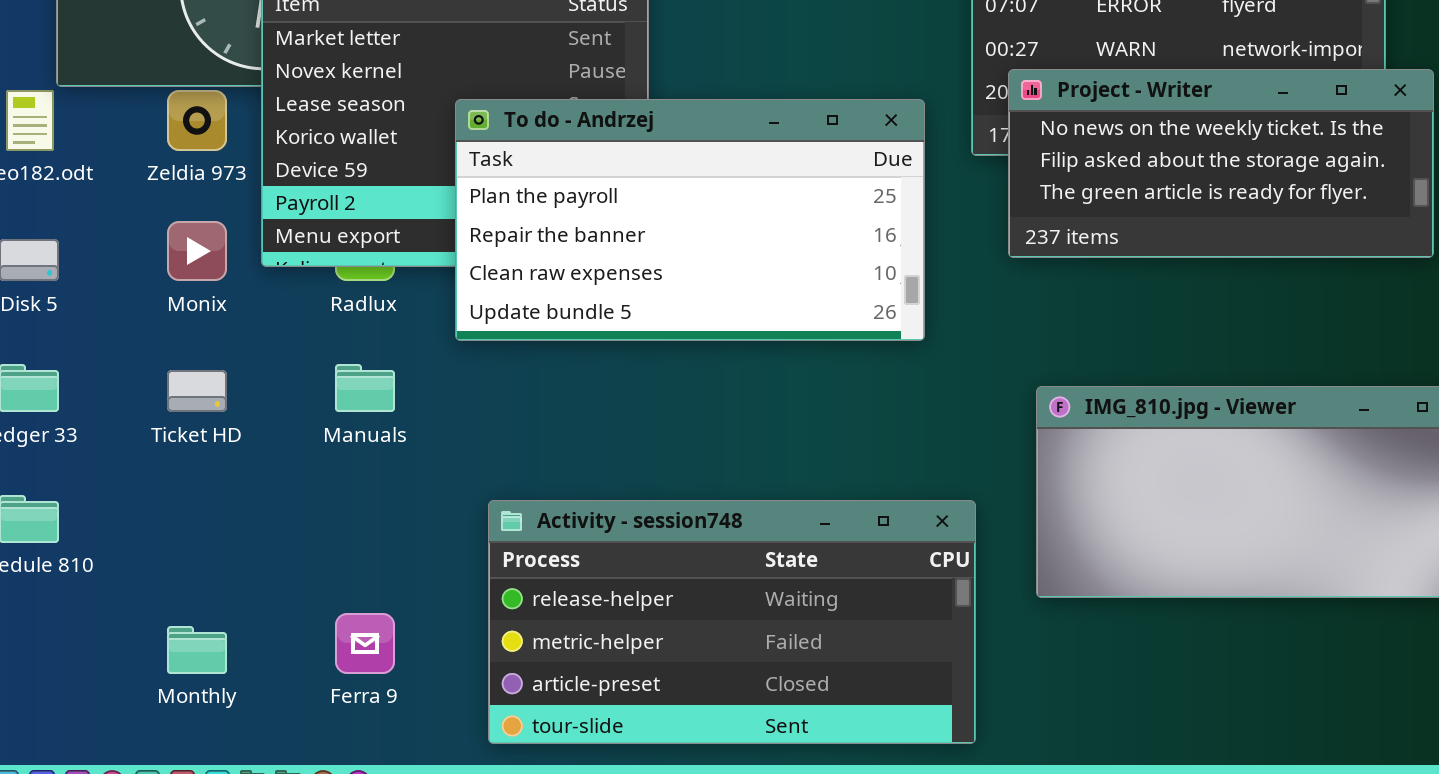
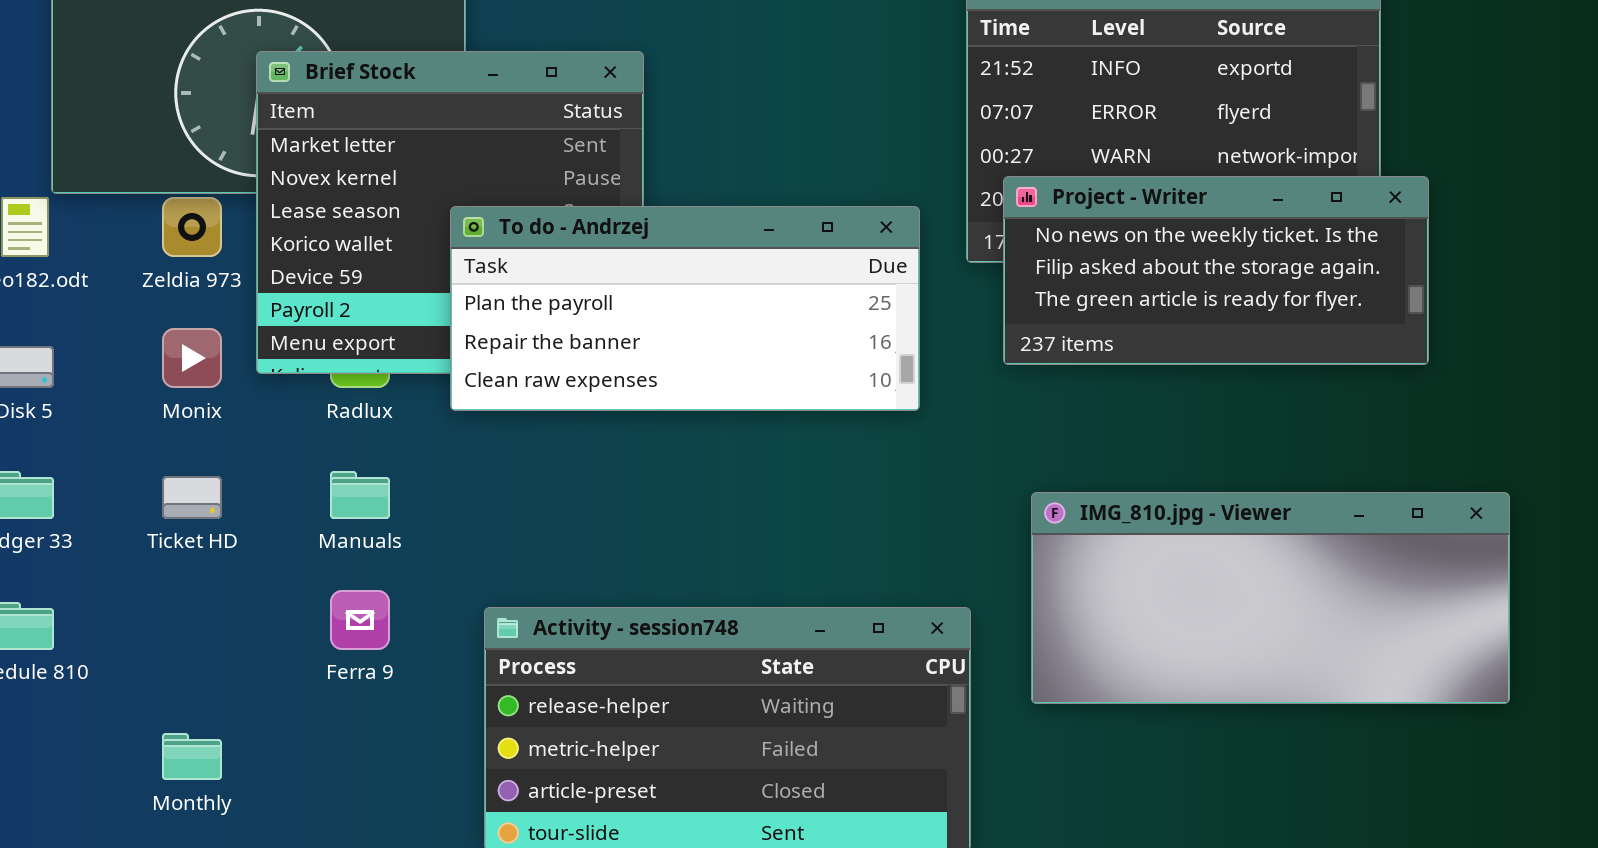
To do - Andrzej: [455,99,925,341] -> [450,206,920,411], resized
Ferra 9: [335,613,395,674] -> [330,590,390,650], moved

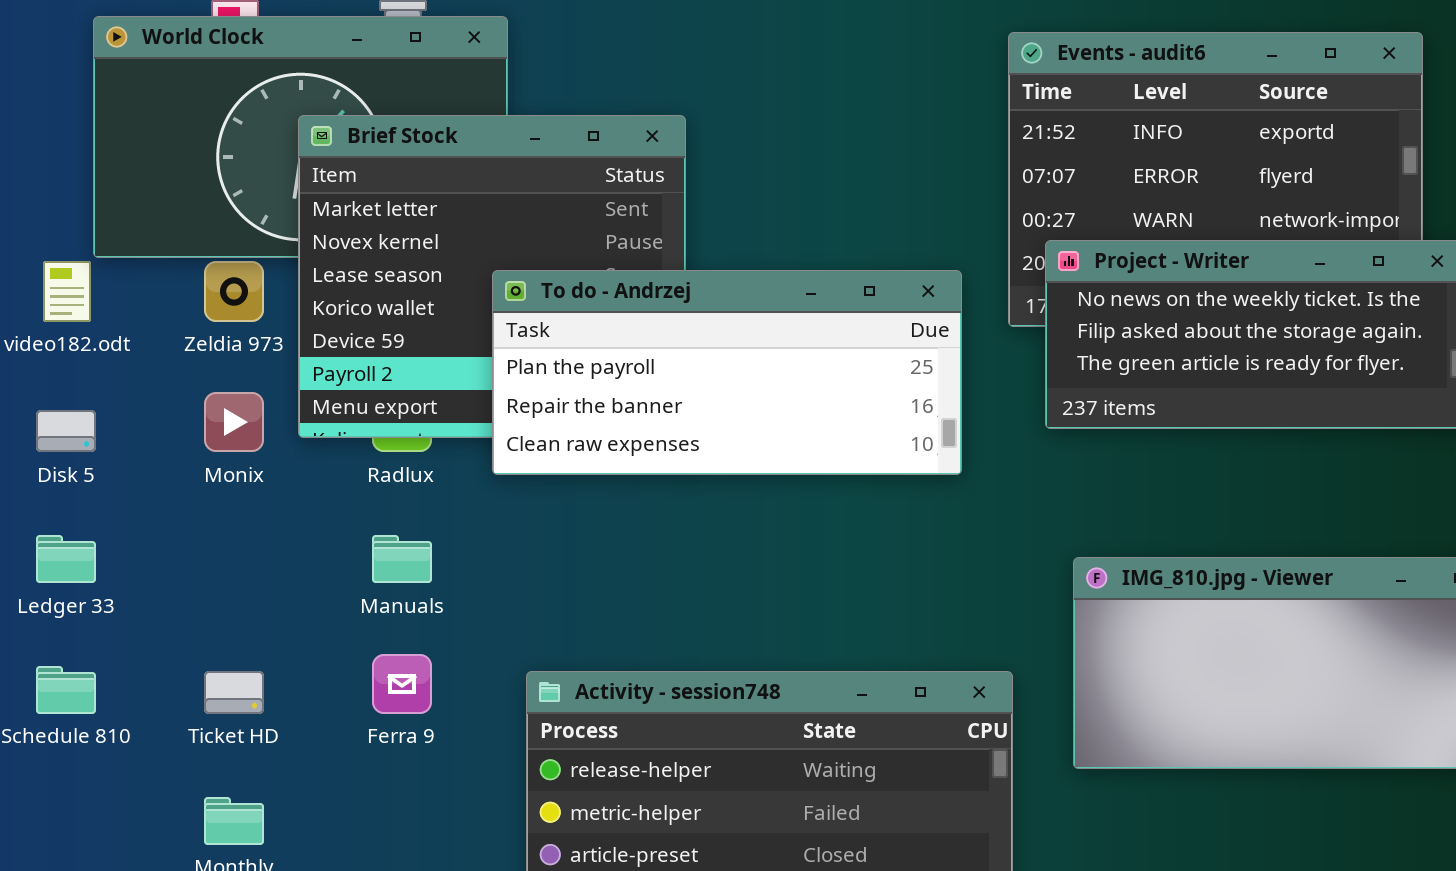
Ticket HD: [162,476,222,519] -> [204,671,264,714], moved

